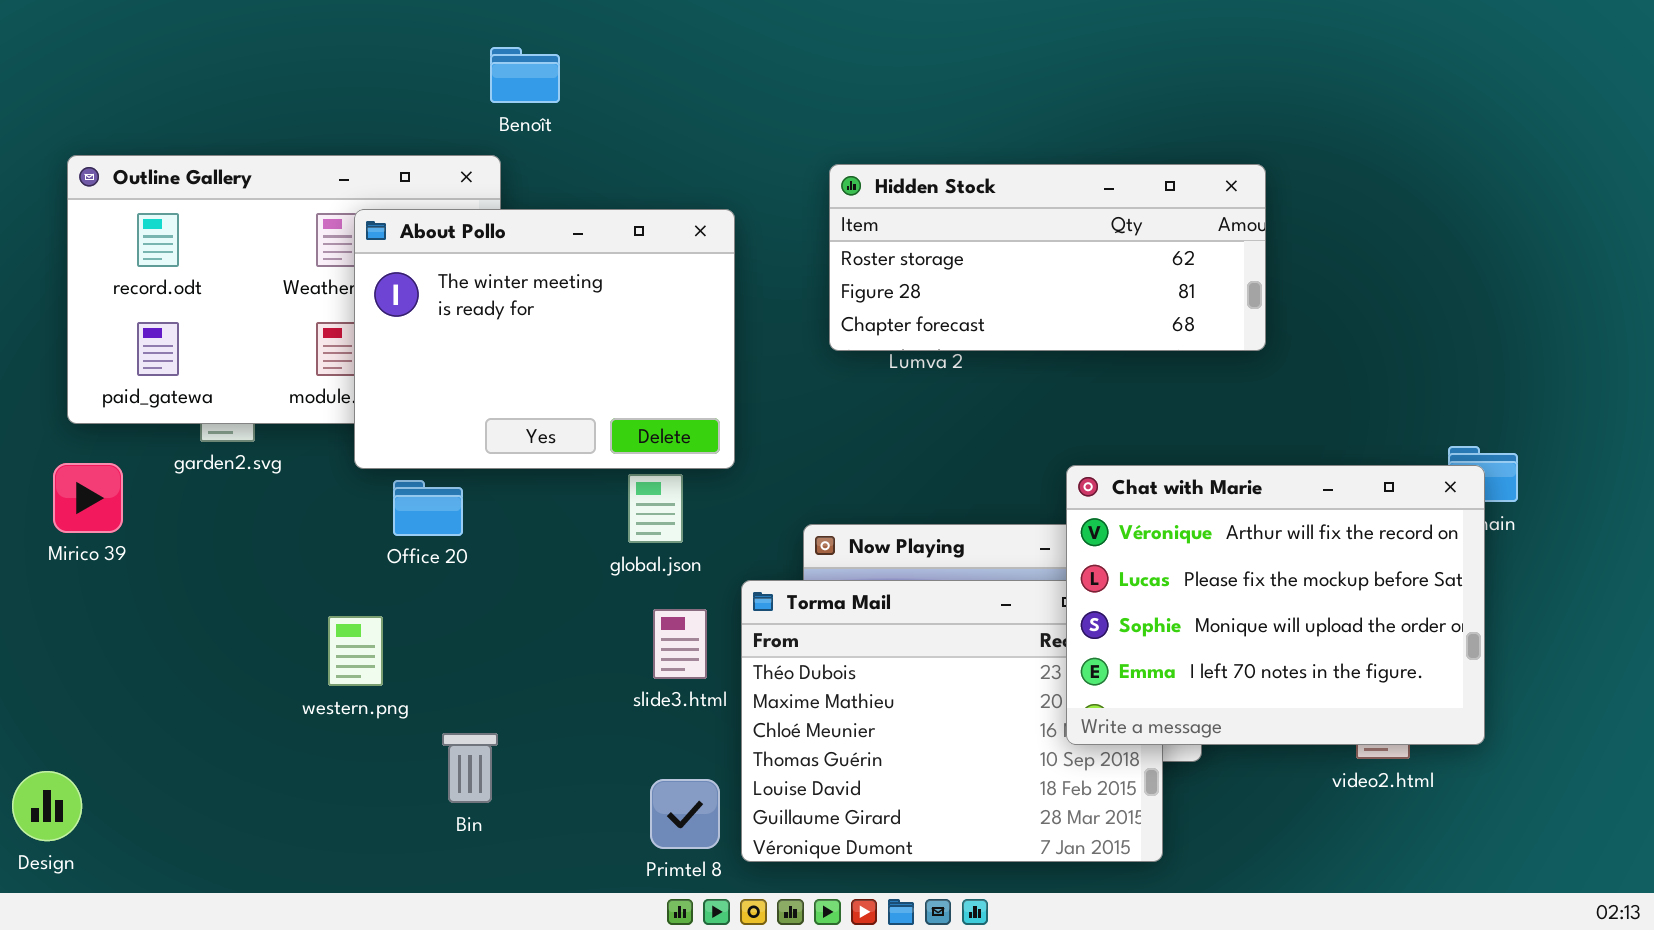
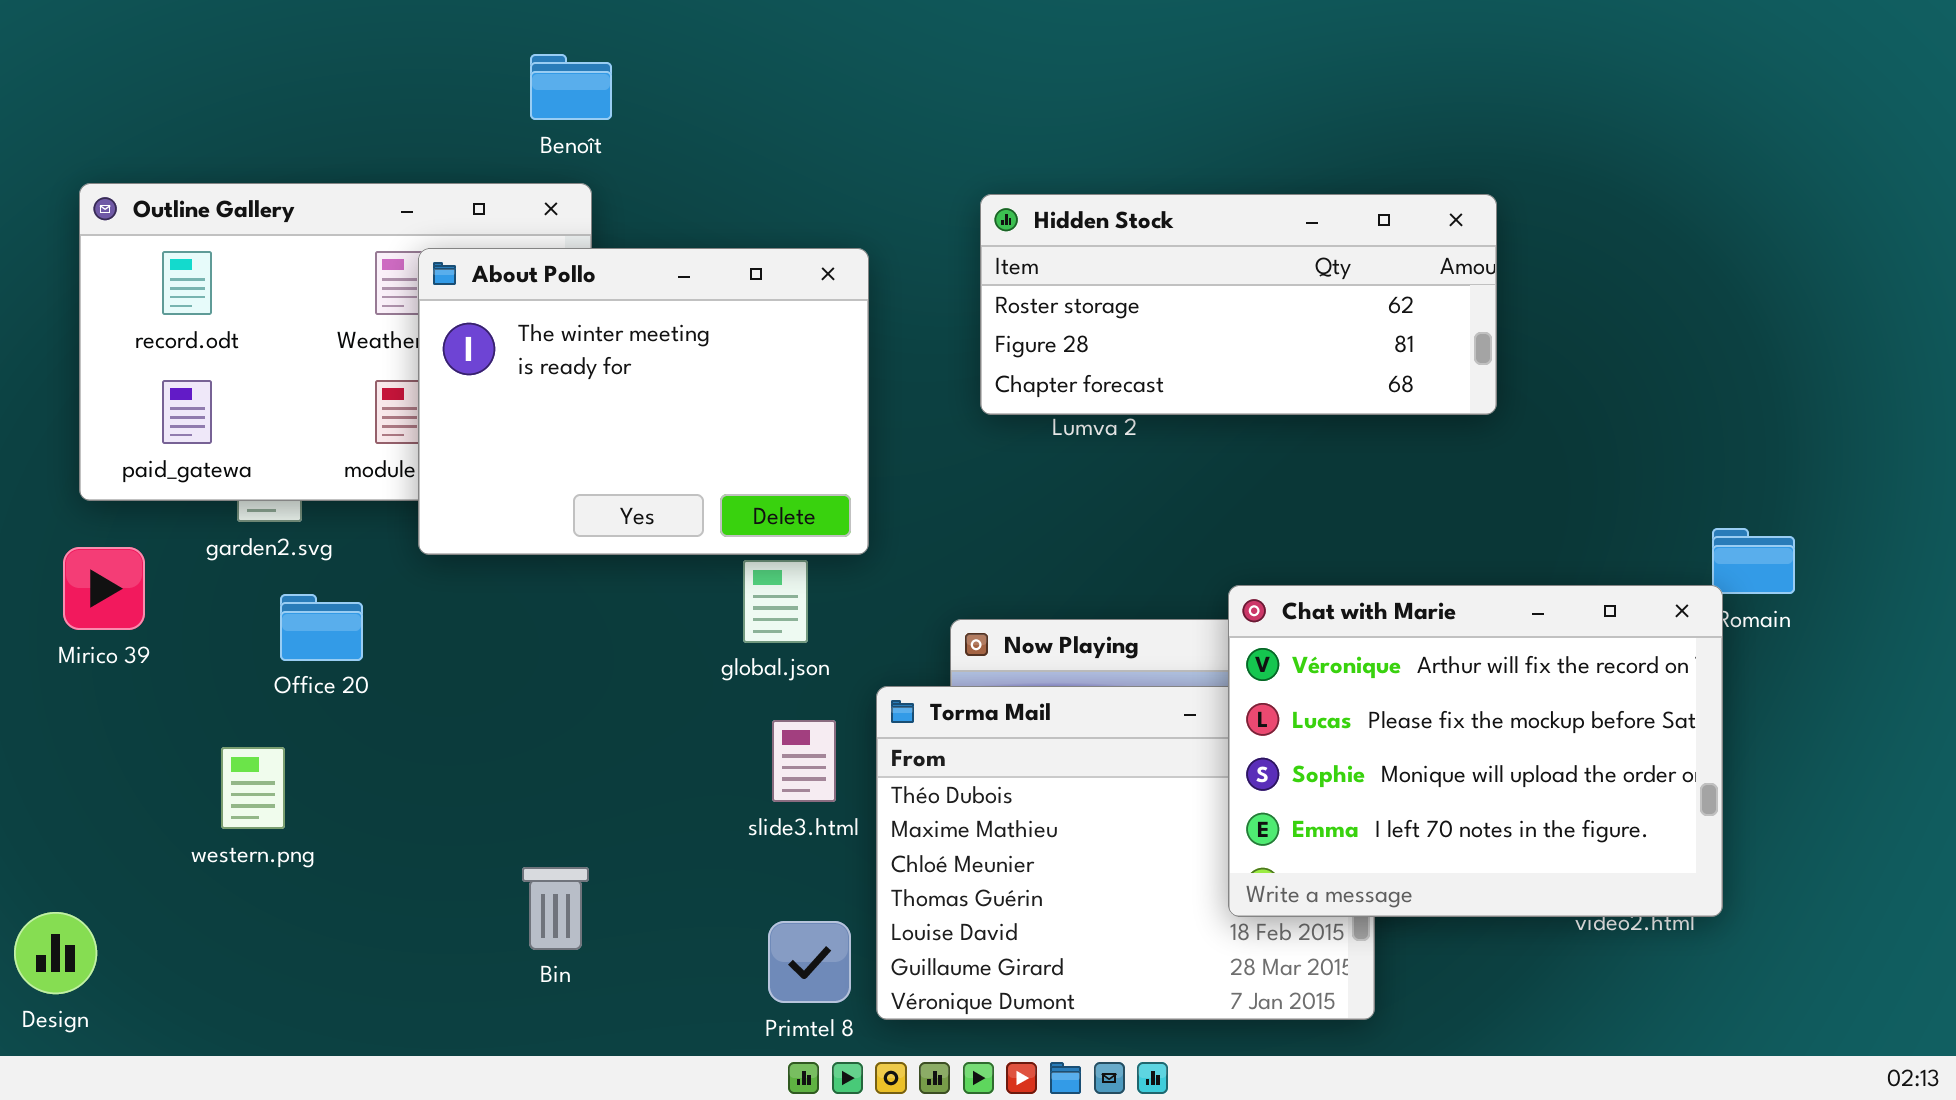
Benoît: [490,47,560,103] -> [530,54,612,120], moved
Chat with Marie: [1066,465,1485,745] -> [1228,585,1723,917], moved
Office 20: [393,480,463,536] -> [280,594,363,661], moved
western.png: [328,616,383,686] -> [221,747,285,829], moved

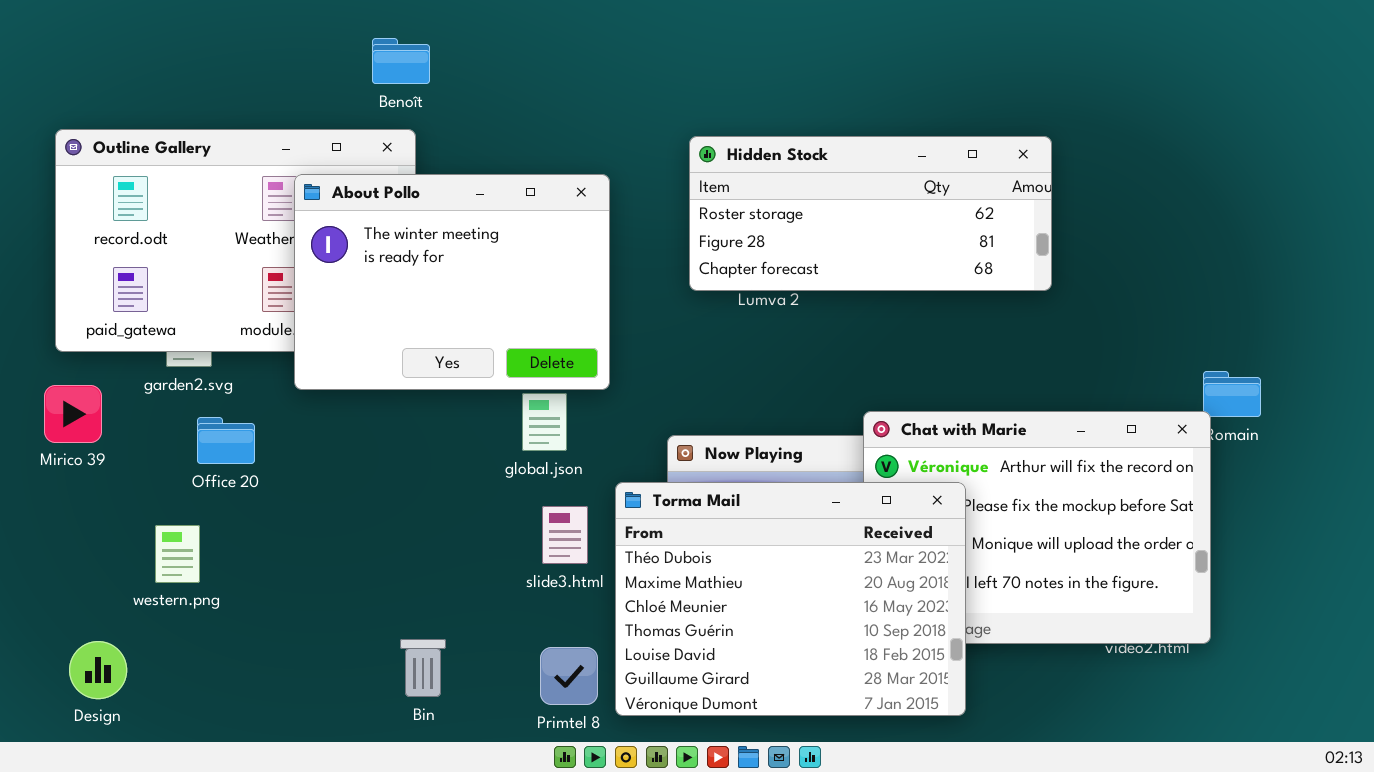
Torma Mail: [876,686,1375,1020] -> [615,482,966,716], raised
Bin: [522,867,589,950] -> [400,639,446,697], moved
Design: [14,912,97,994] -> [69,641,127,699], moved

